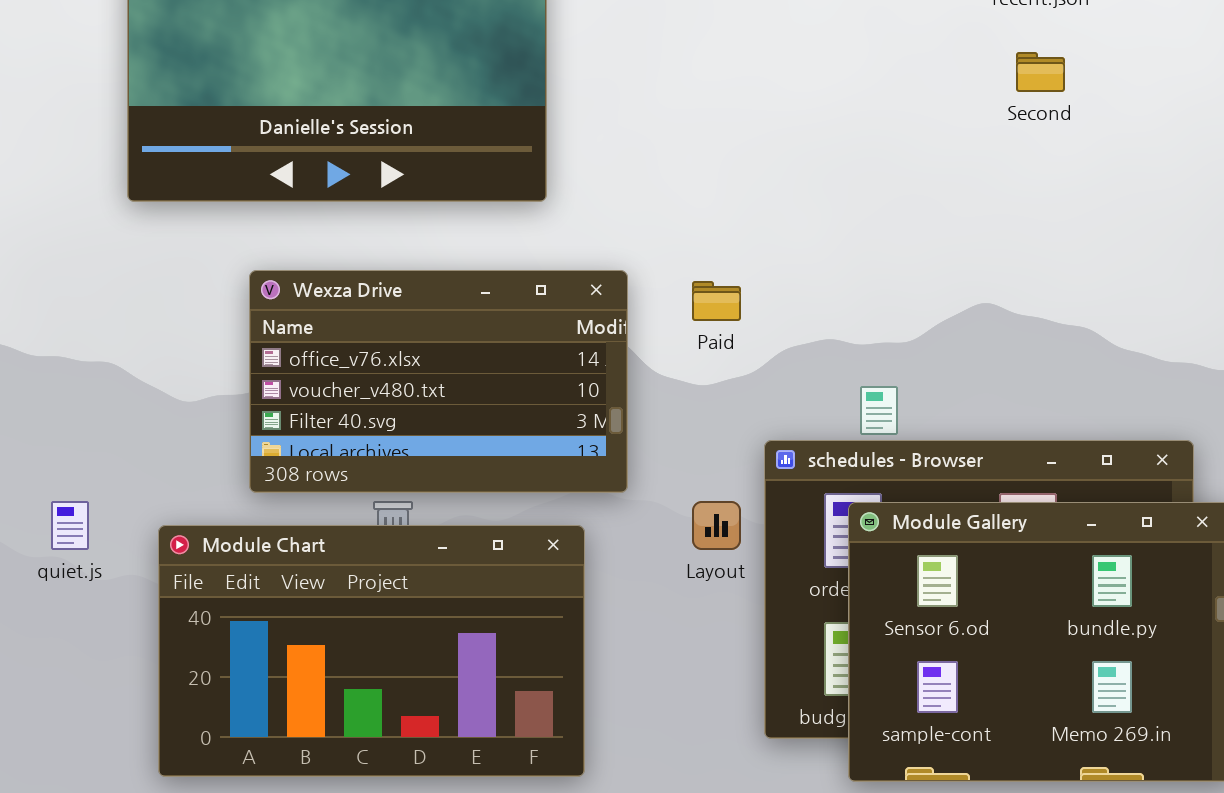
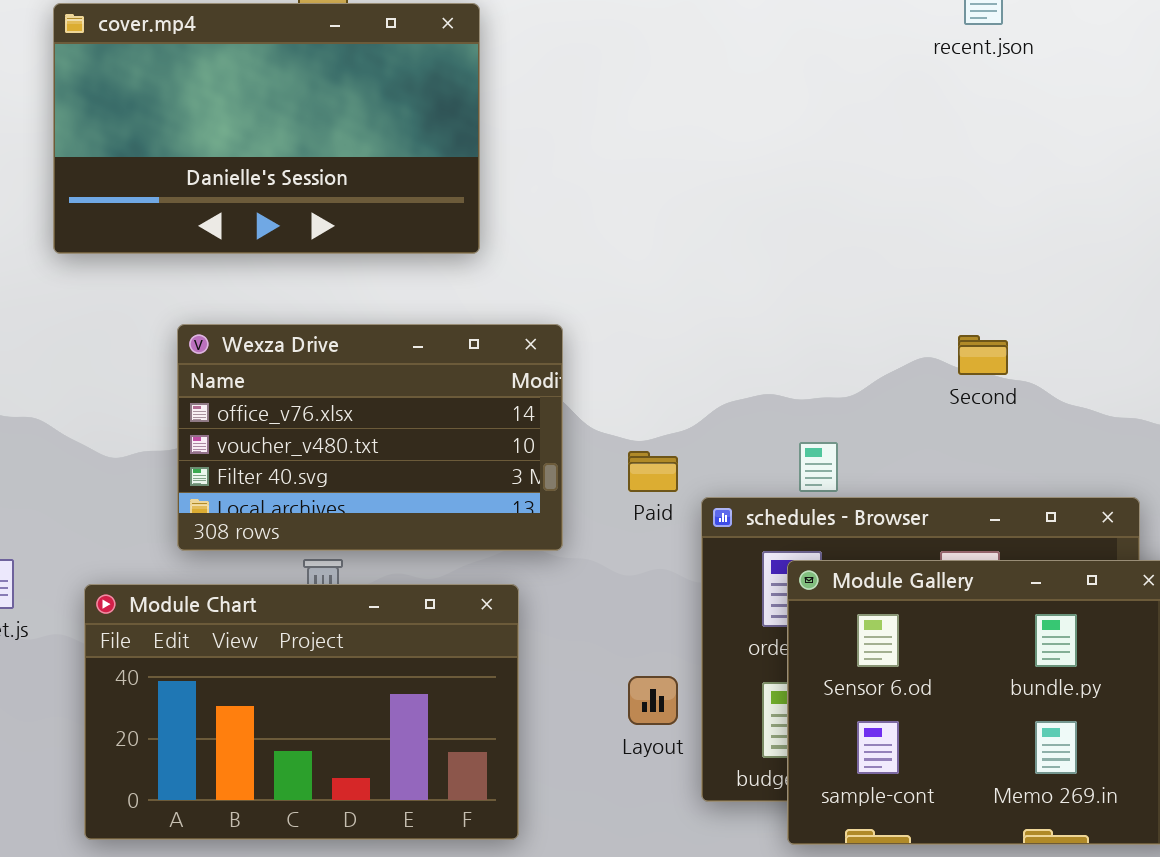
Second: [1016,52,1065,92] -> [958,335,1008,375], moved
Paid: [692,281,741,321] -> [628,451,678,492], moved
Layout: [692,501,741,550] -> [628,676,678,725], moved

